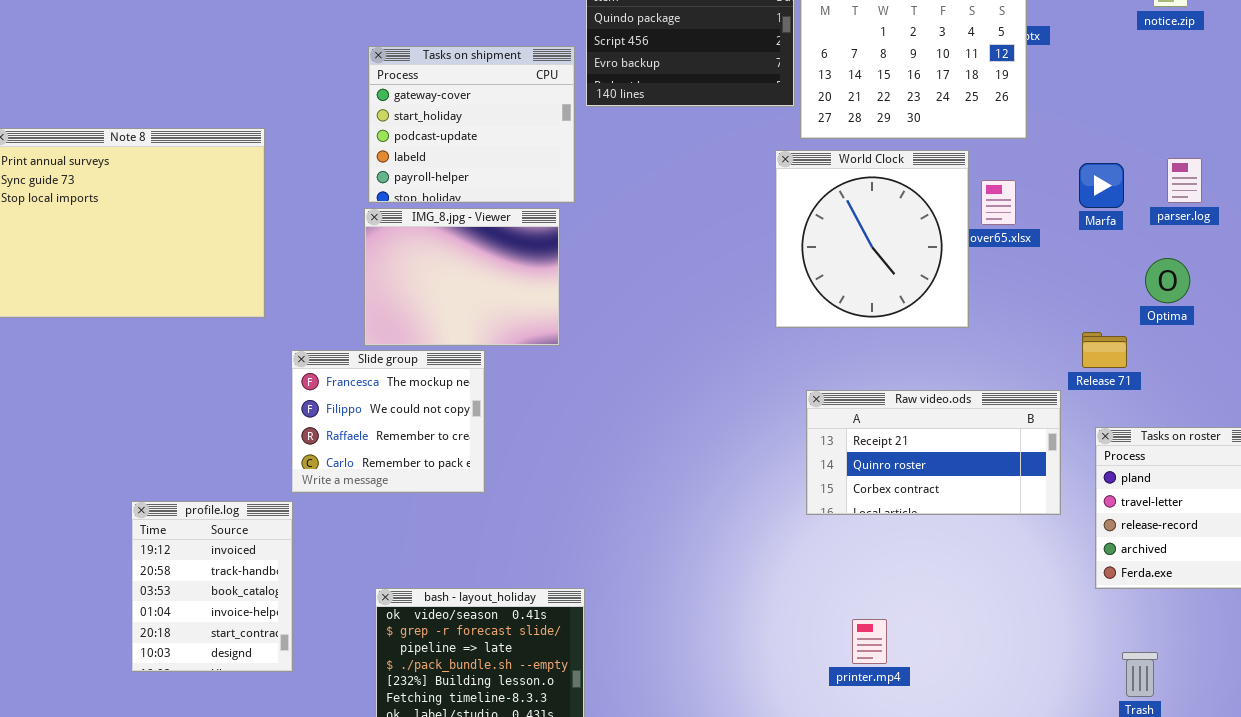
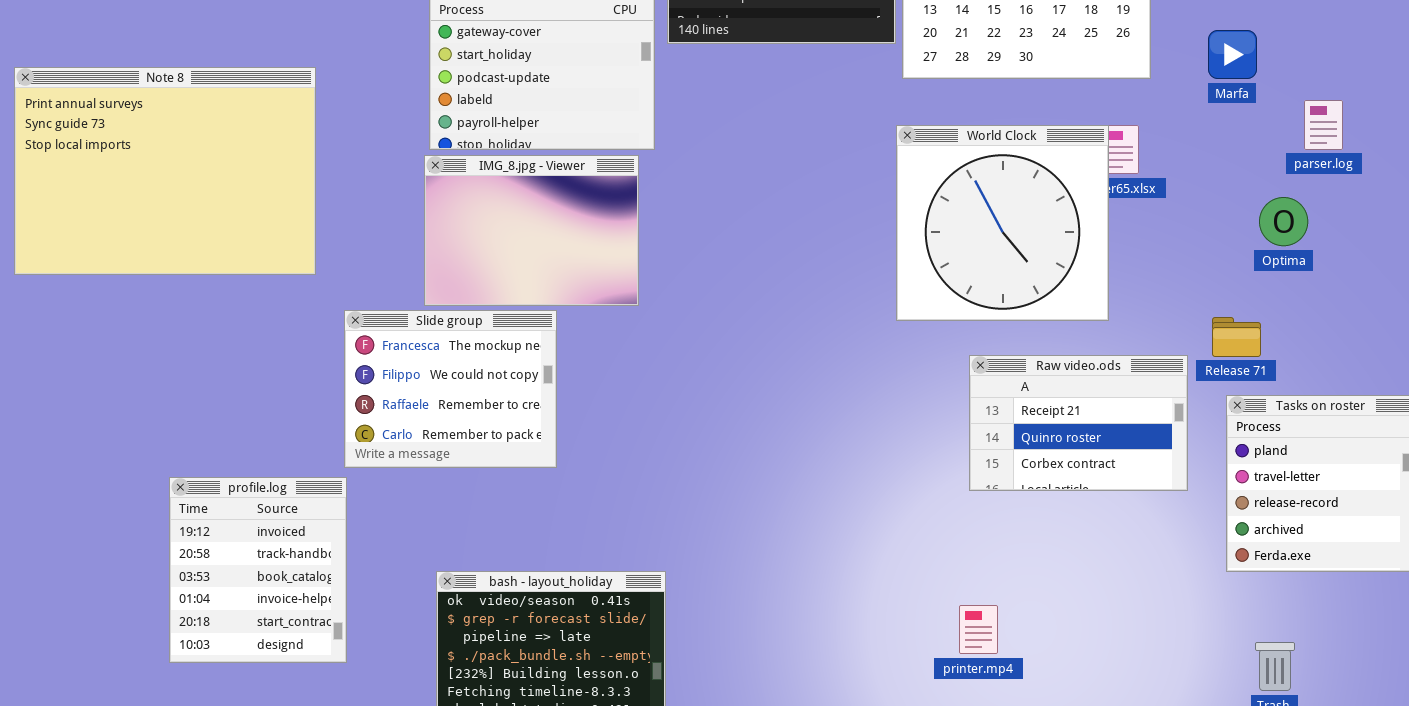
World Clock: [775,150,969,328] -> [896,125,1109,321], moved
Marfa: [1079,163,1124,208] -> [1208,30,1257,79], moved
Optima: [1145,258,1190,303] -> [1259,197,1308,246], moved
Release 71: [1082,332,1127,368] -> [1212,317,1261,357], moved
Raw video.ods: [806,390,1061,515] -> [969,355,1188,491], resized

